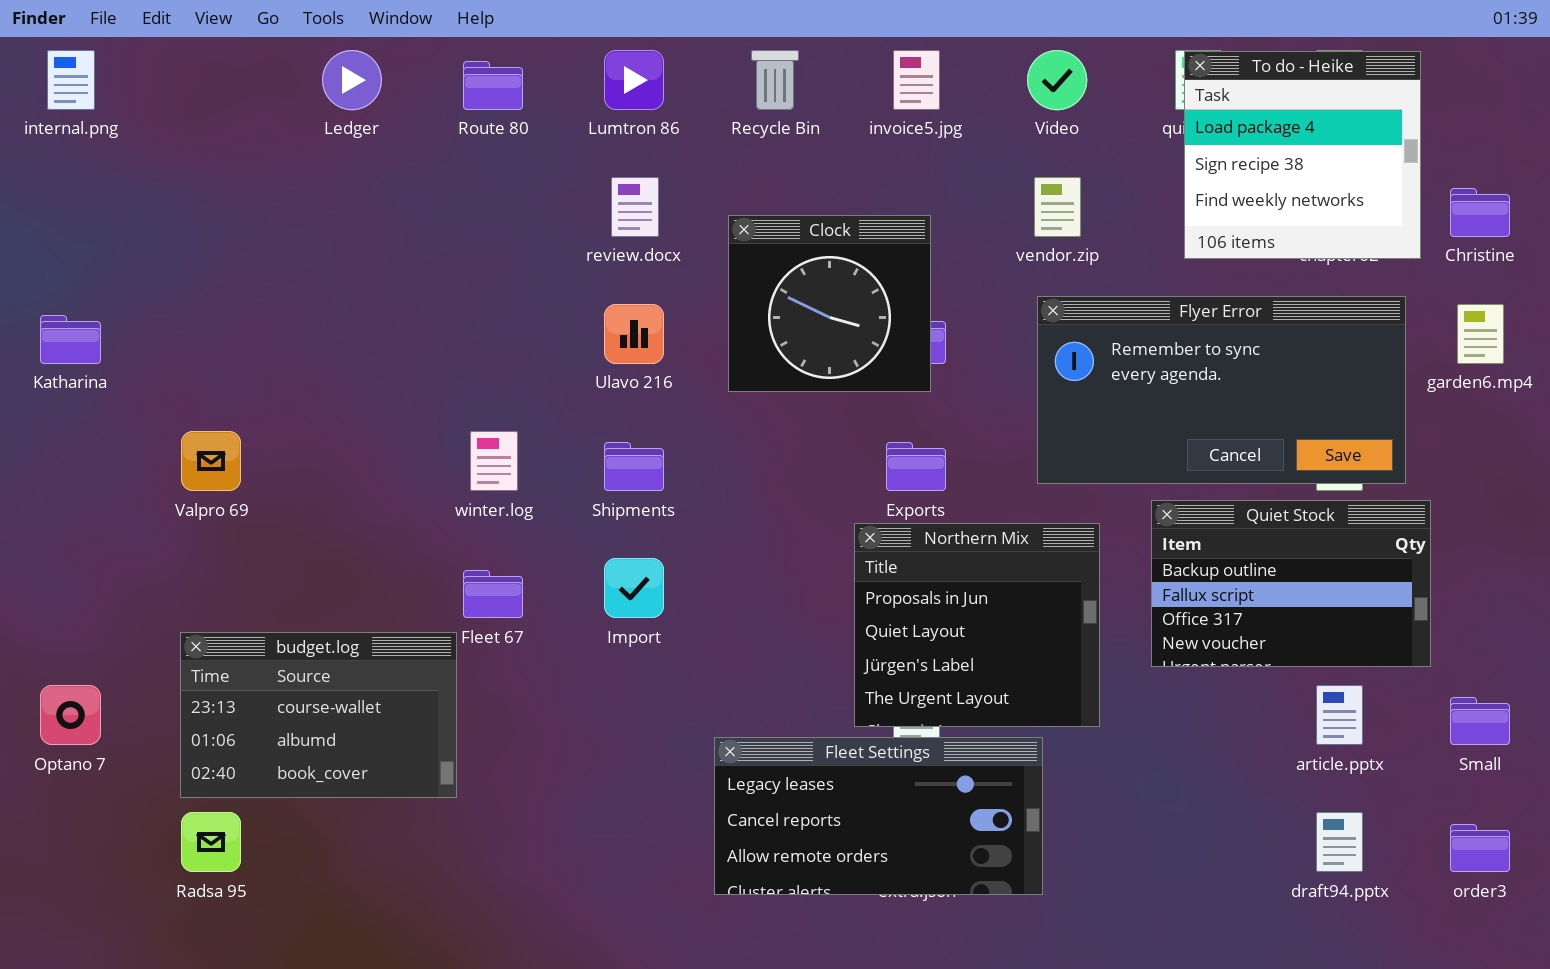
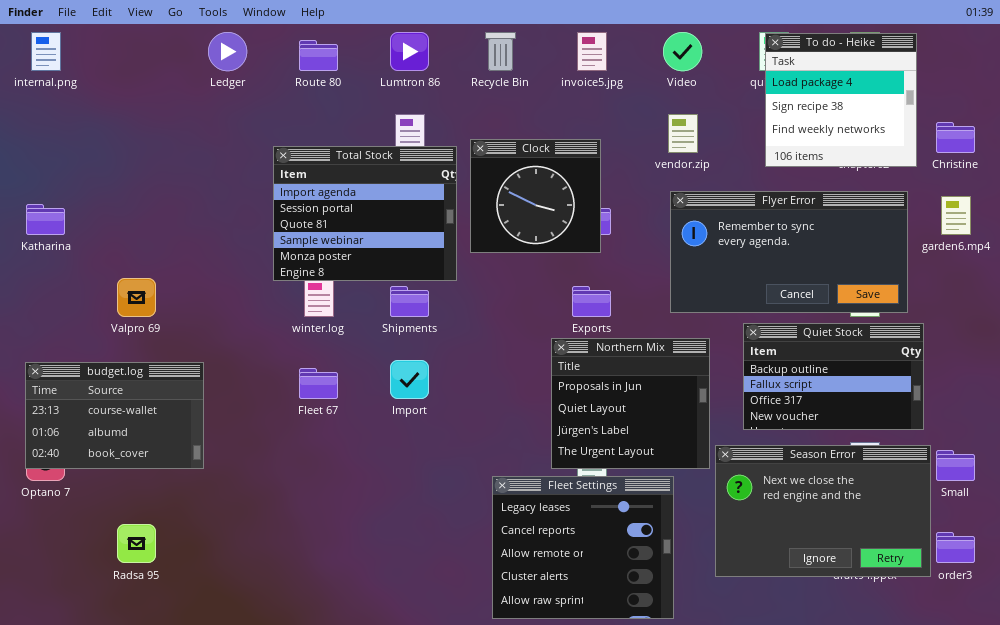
Total Stock: none -> [273,146,457,281], opened
budget.log: [180,632,457,798] -> [25,362,204,469], moved
Season Error: none -> [715,445,931,577], opened
Fleet Settings: [714,737,1043,895] -> [492,476,674,619], resized

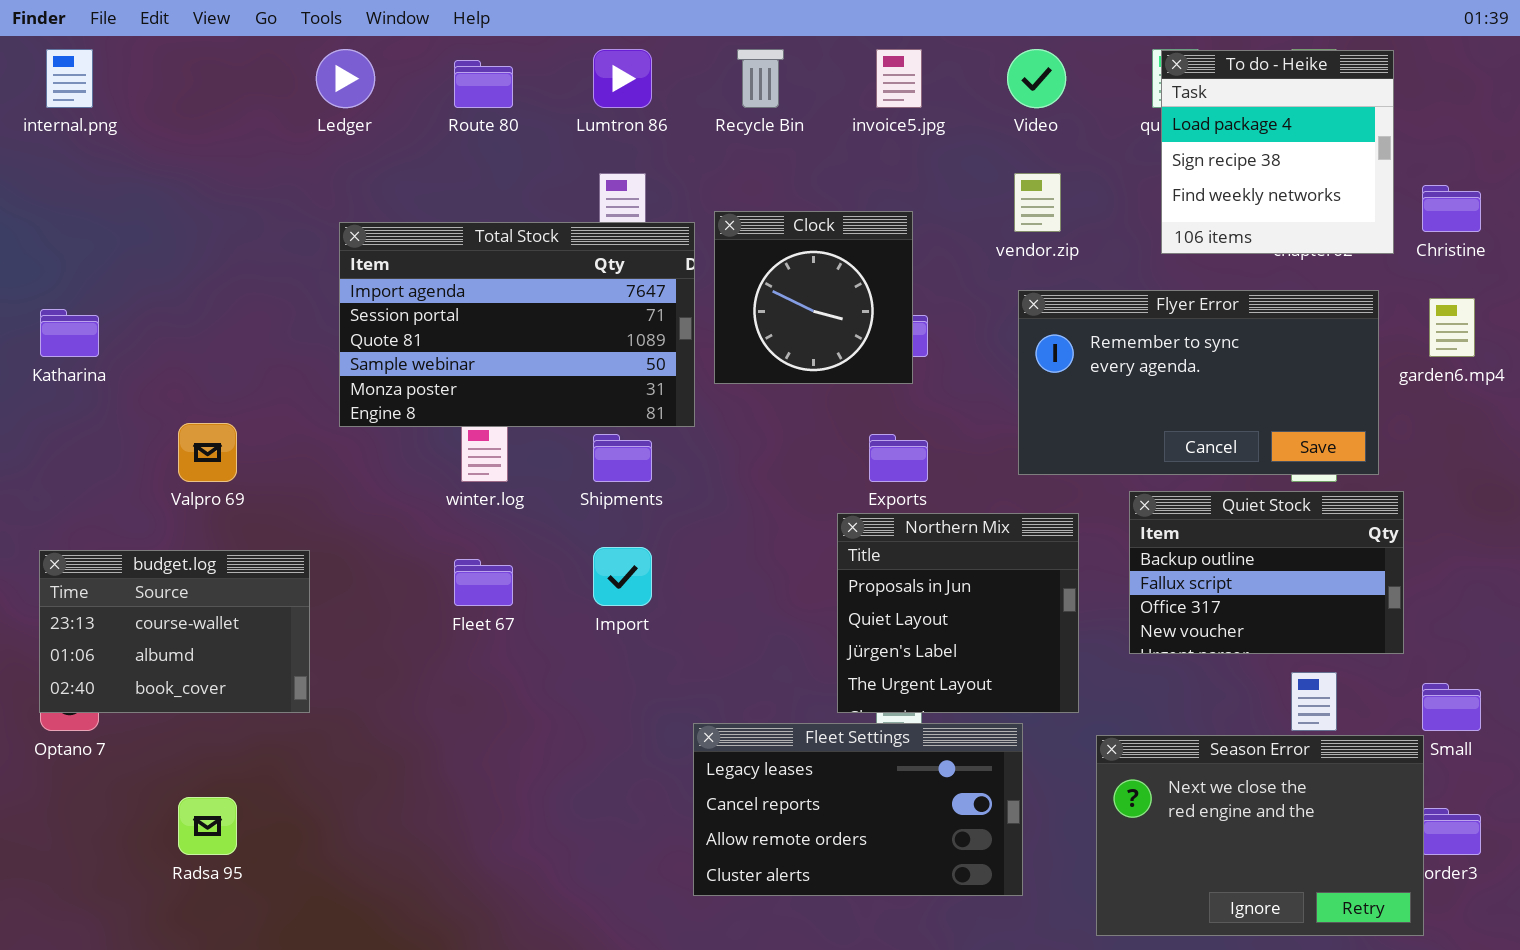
Total Stock: [273,146,457,281] -> [339,222,695,427], resized
Season Error: [715,445,931,577] -> [1096,735,1424,936], moved
Fleet Settings: [492,476,674,619] -> [693,723,1023,896], resized

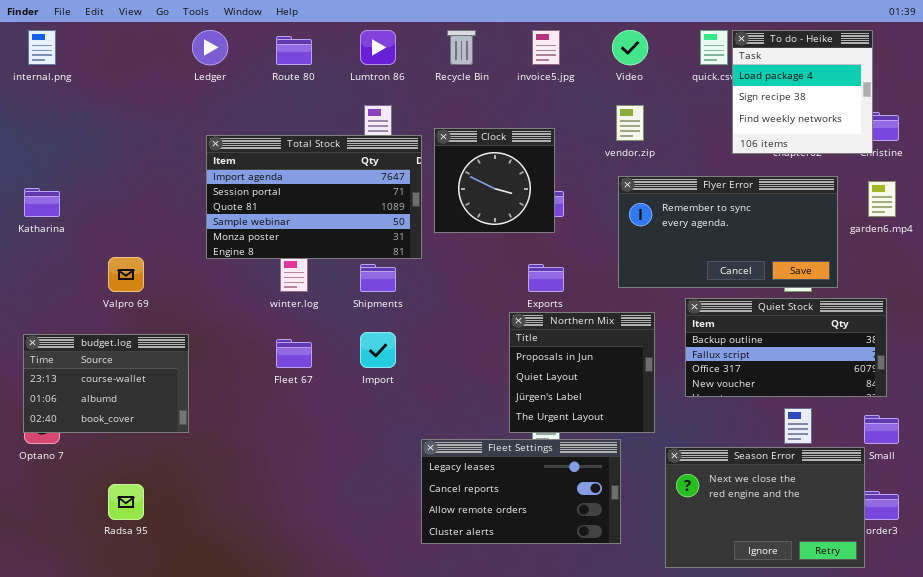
To do - Heike: [1161,50,1394,254] -> [732,30,873,154], moved
Quiet Stock: [1129,491,1404,654] -> [685,298,887,397], resized

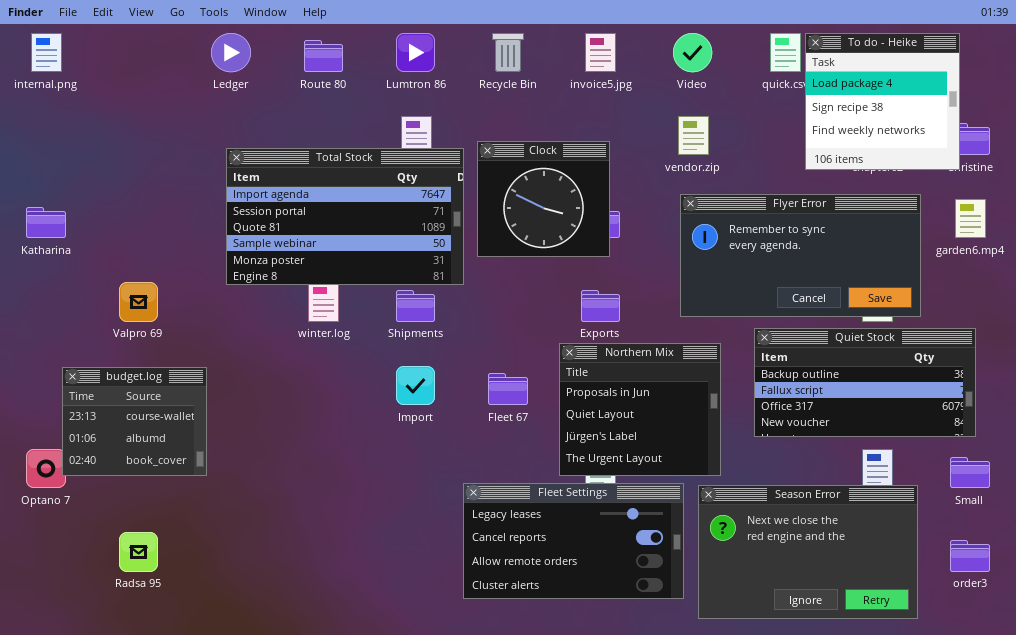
budget.log: [23,334,189,433] -> [62,367,207,476], resized
Fleet 67: [276,339,312,368] -> [488,373,528,405], moved
Season Error: [665,447,865,568] -> [698,485,918,619], moved

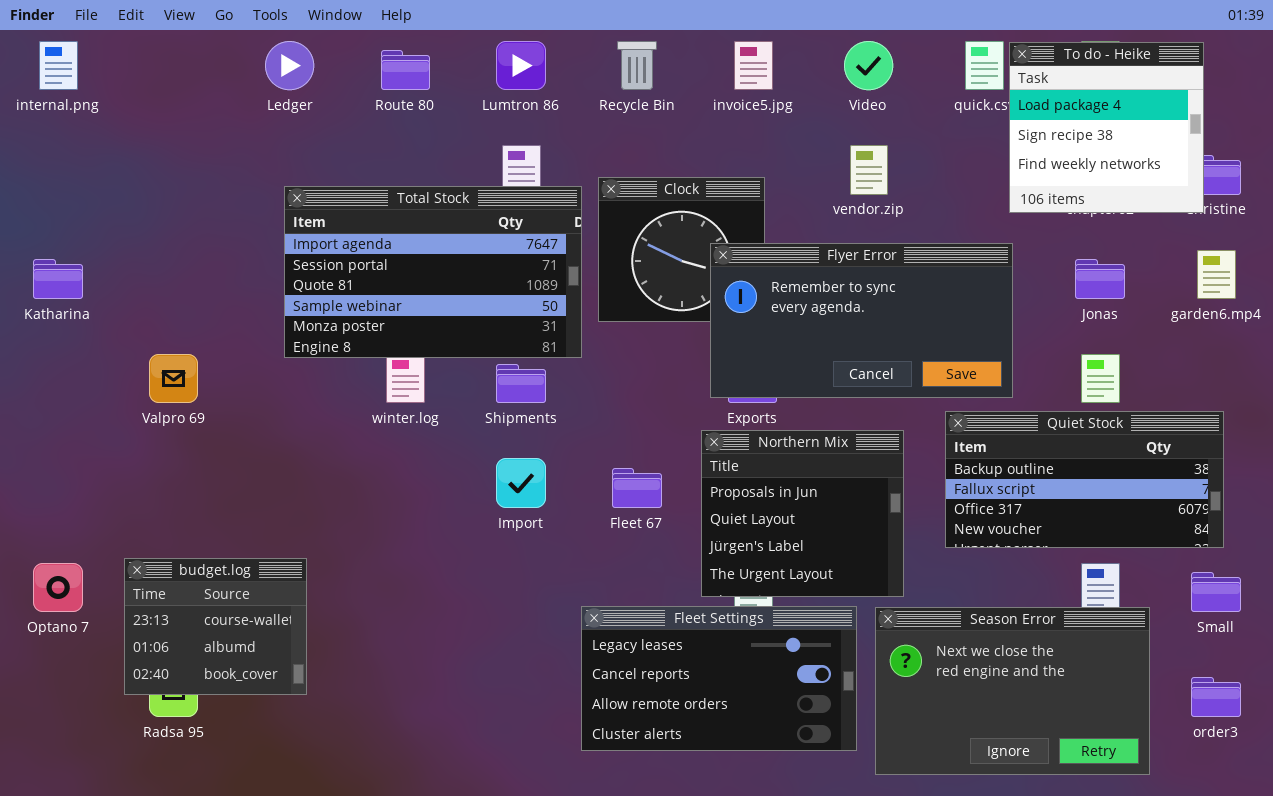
Flyer Error: [680,194,921,317] -> [710,243,1013,398], moved
budget.log: [62,367,207,476] -> [124,558,307,695], moved

